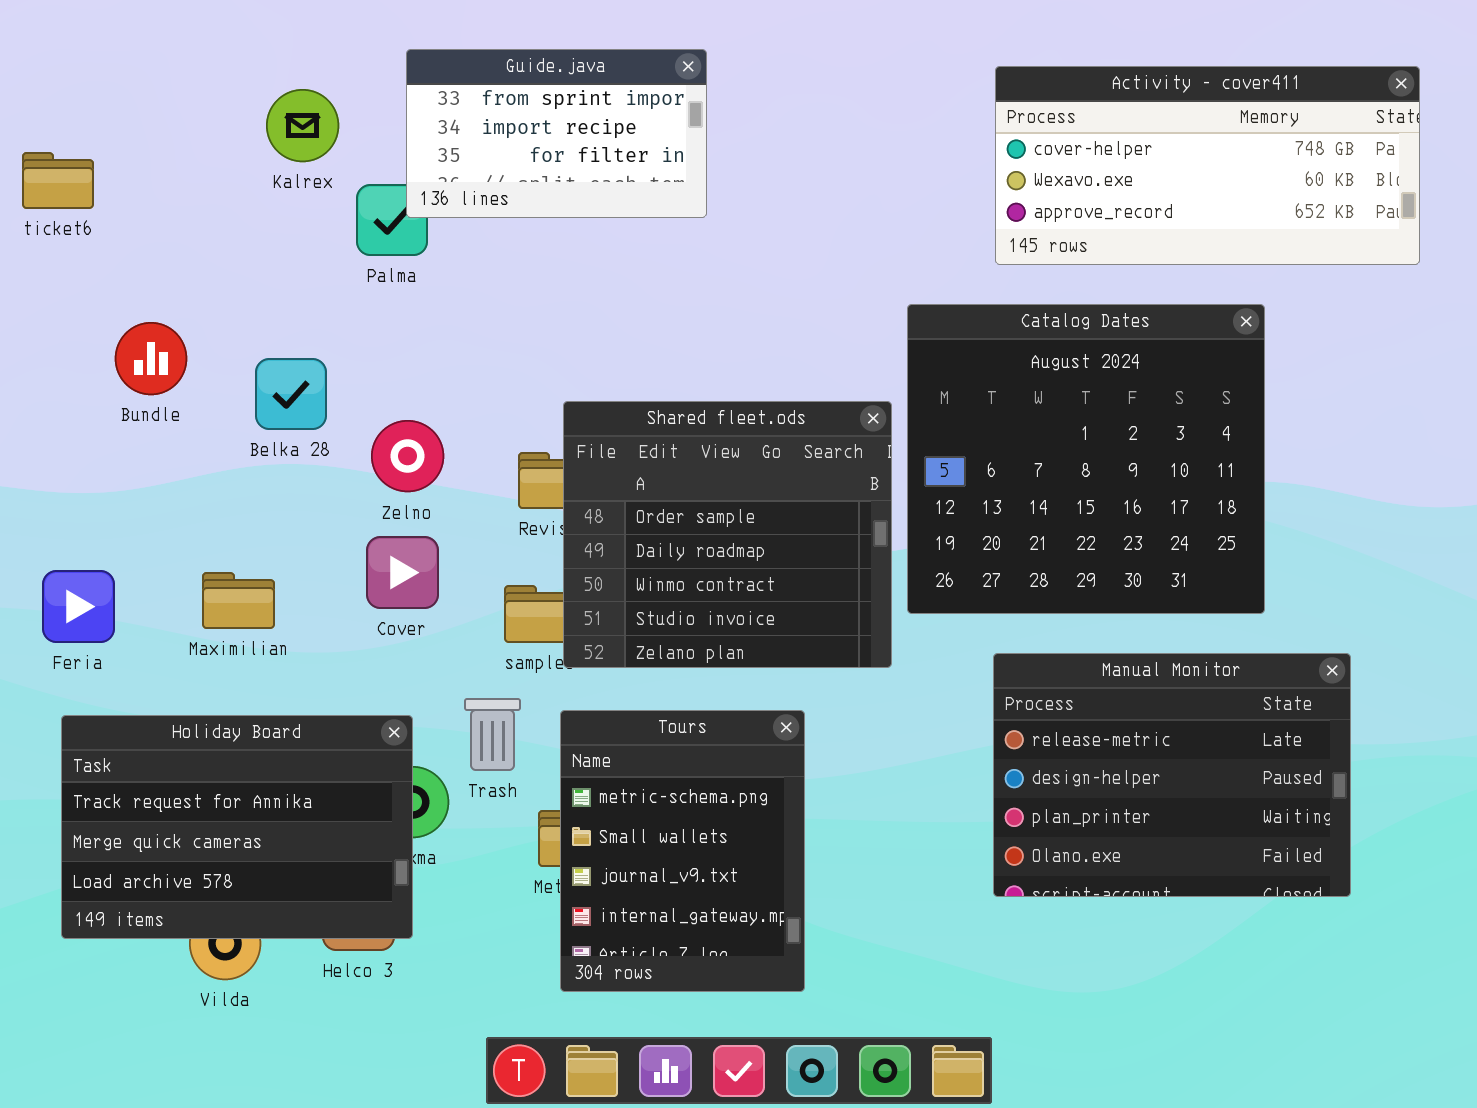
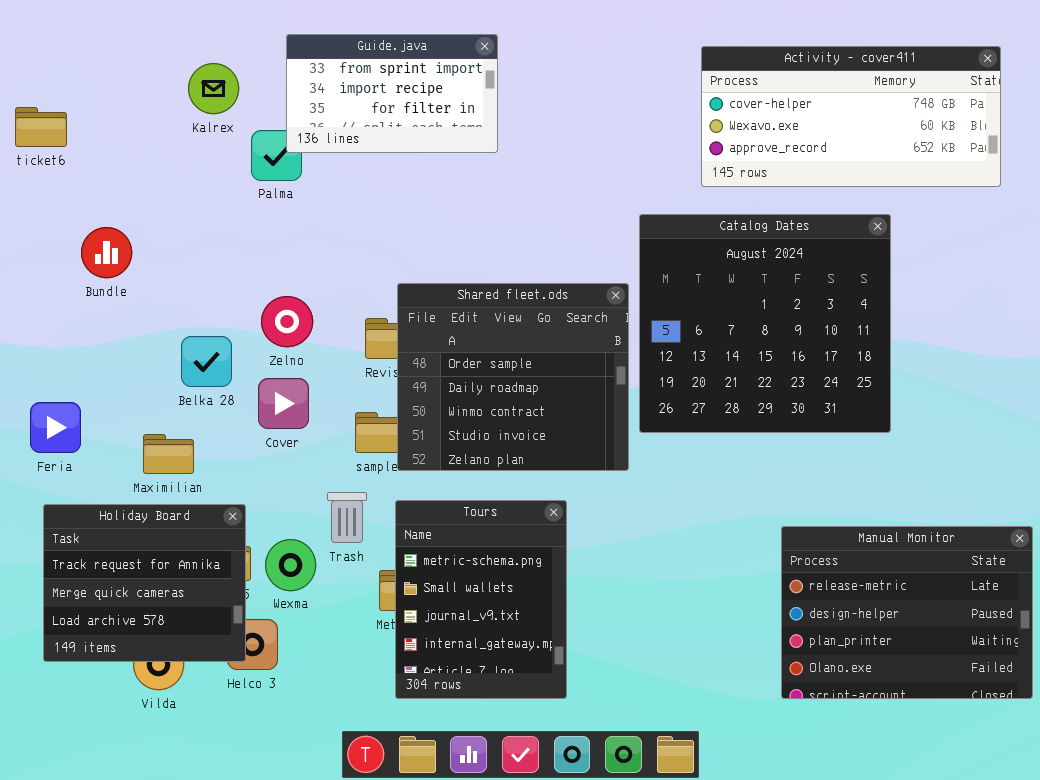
Belka 28: [255,358,327,430] -> [181,336,232,387], moved
Maximilian: [202,572,275,629] -> [143,434,194,474], moved
Manual Monitor: [993,653,1351,897] -> [781,526,1033,699], moved
Holiday Board: [61,715,413,939] -> [43,504,246,662], resized

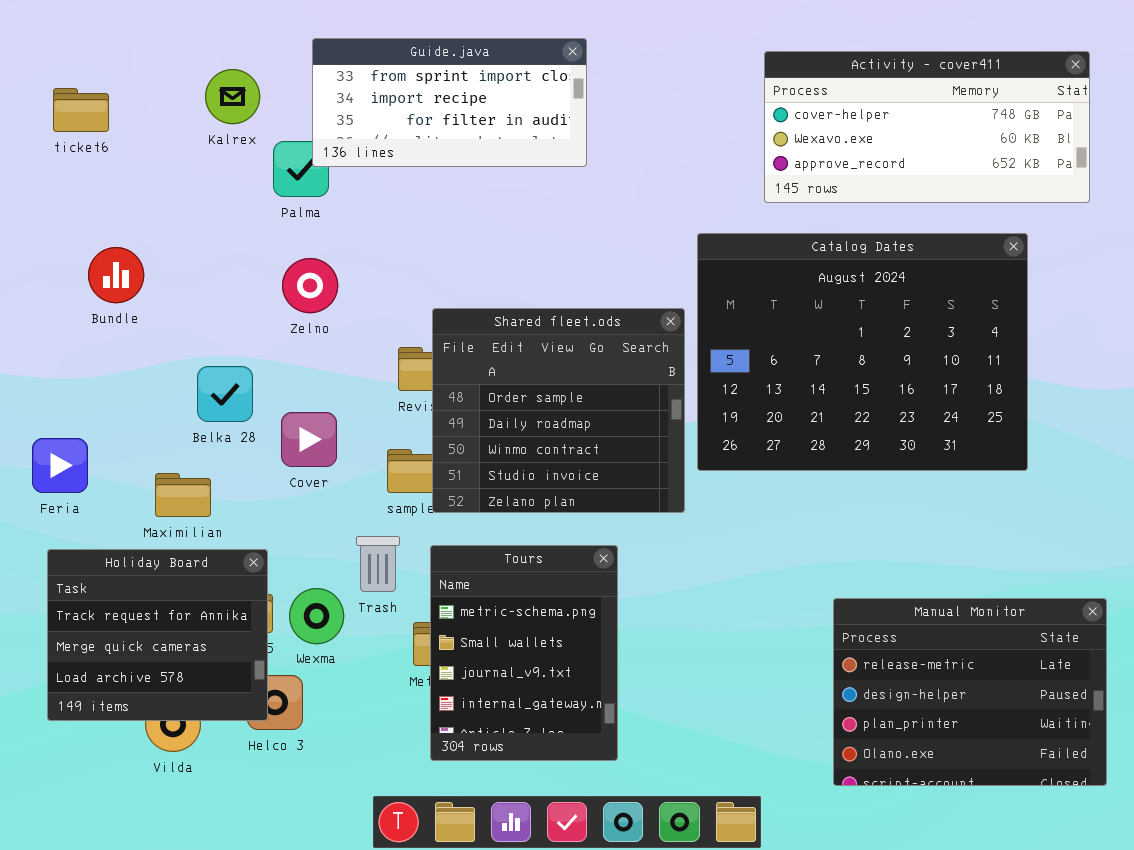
Guide.java: [286,34,498,153] -> [312,38,587,167], resized
ticket6: [15,107,67,147] -> [53,88,109,132], moved
Catalog Dates: [639,214,891,433] -> [697,233,1028,471], resized
Zelno: [261,296,313,347] -> [282,258,338,313], moved
Manual Monitor: [781,526,1033,699] -> [833,598,1107,786], moved

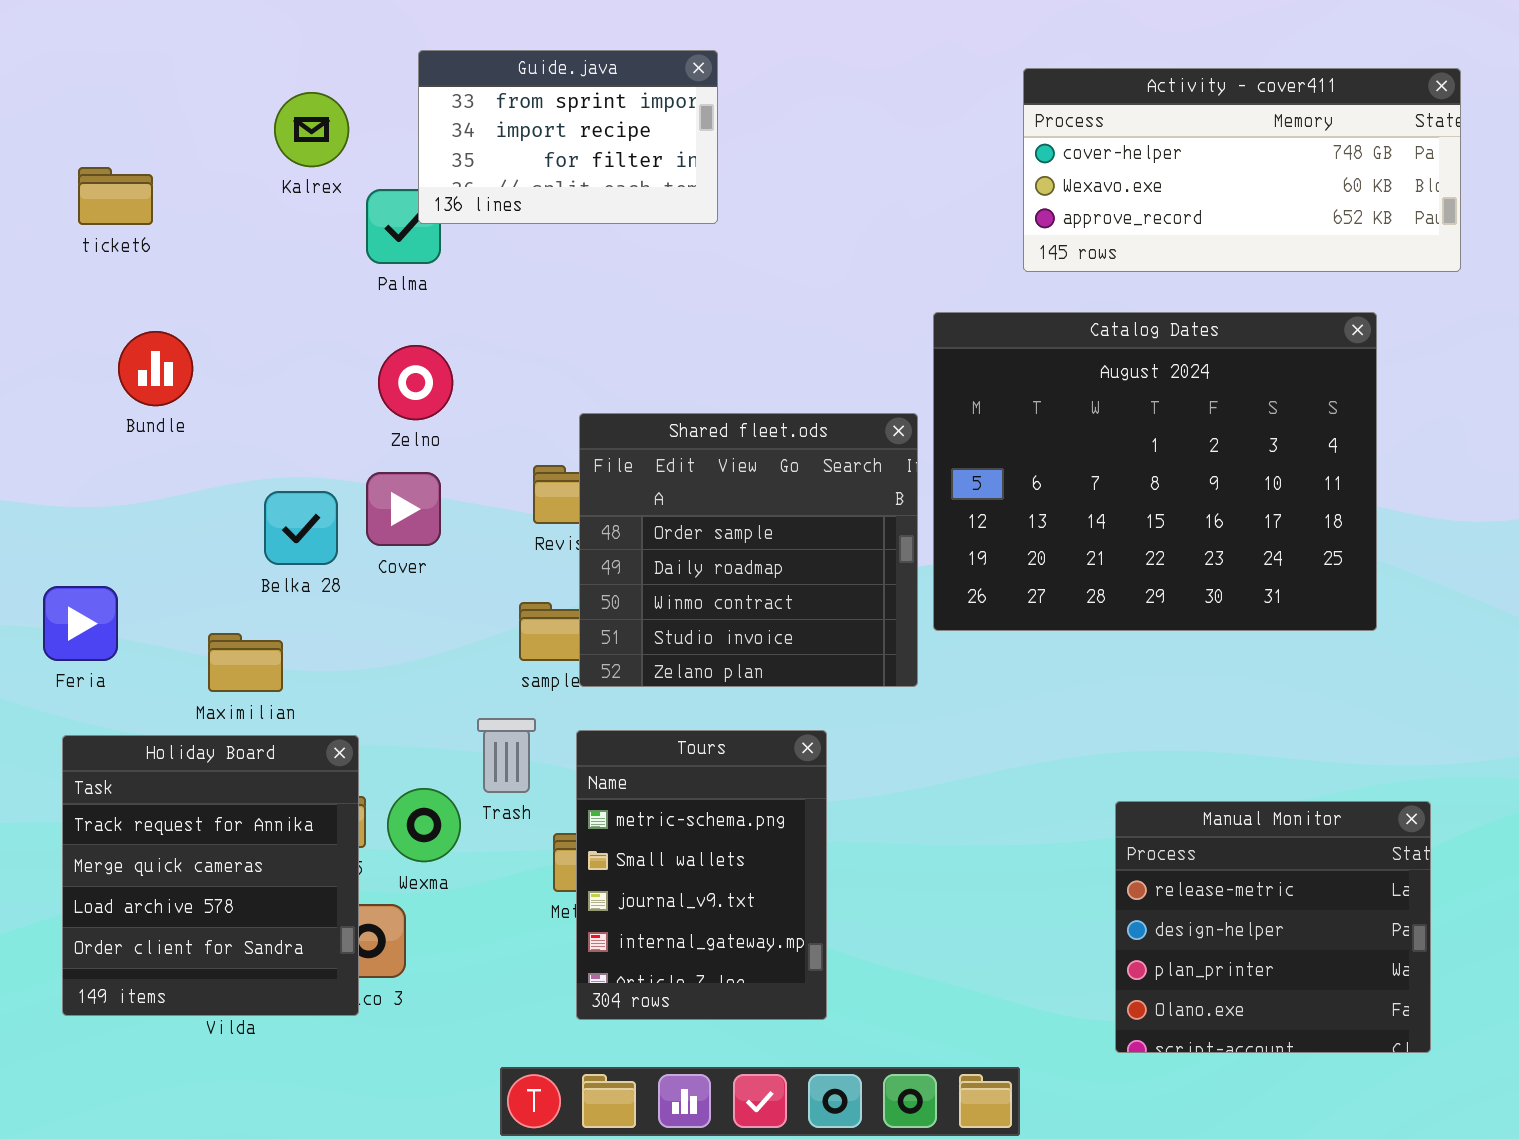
Guide.java: [312,38,587,167] -> [418,50,718,224], resized
ticket6: [53,88,109,132] -> [78,167,153,225], moved
Cover: [281,412,337,467] -> [366,472,441,546], moved
Holiday Board: [47,549,268,721] -> [62,735,359,1016], resized
Manual Monitor: [833,598,1107,786] -> [1115,801,1431,1053], resized

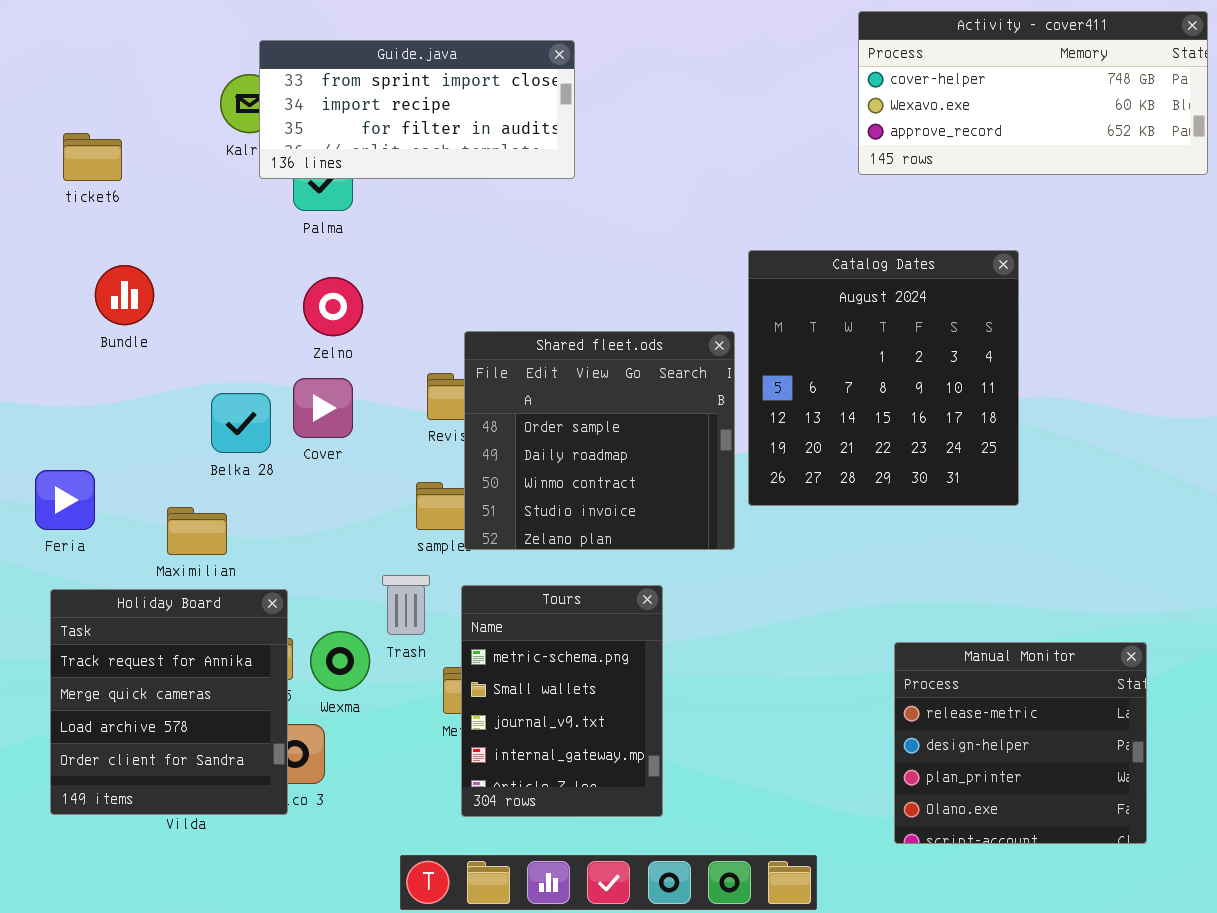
Guide.java: [418,50,718,224] -> [259,40,575,179], resized
Activity - cover411: [1023,68,1461,272] -> [858,11,1208,175], moved
Catalog Dates: [933,312,1377,631] -> [748,250,1019,506], resized

